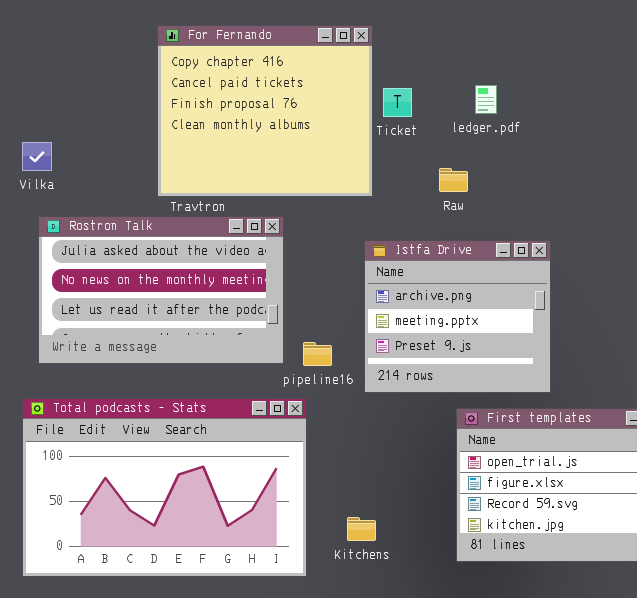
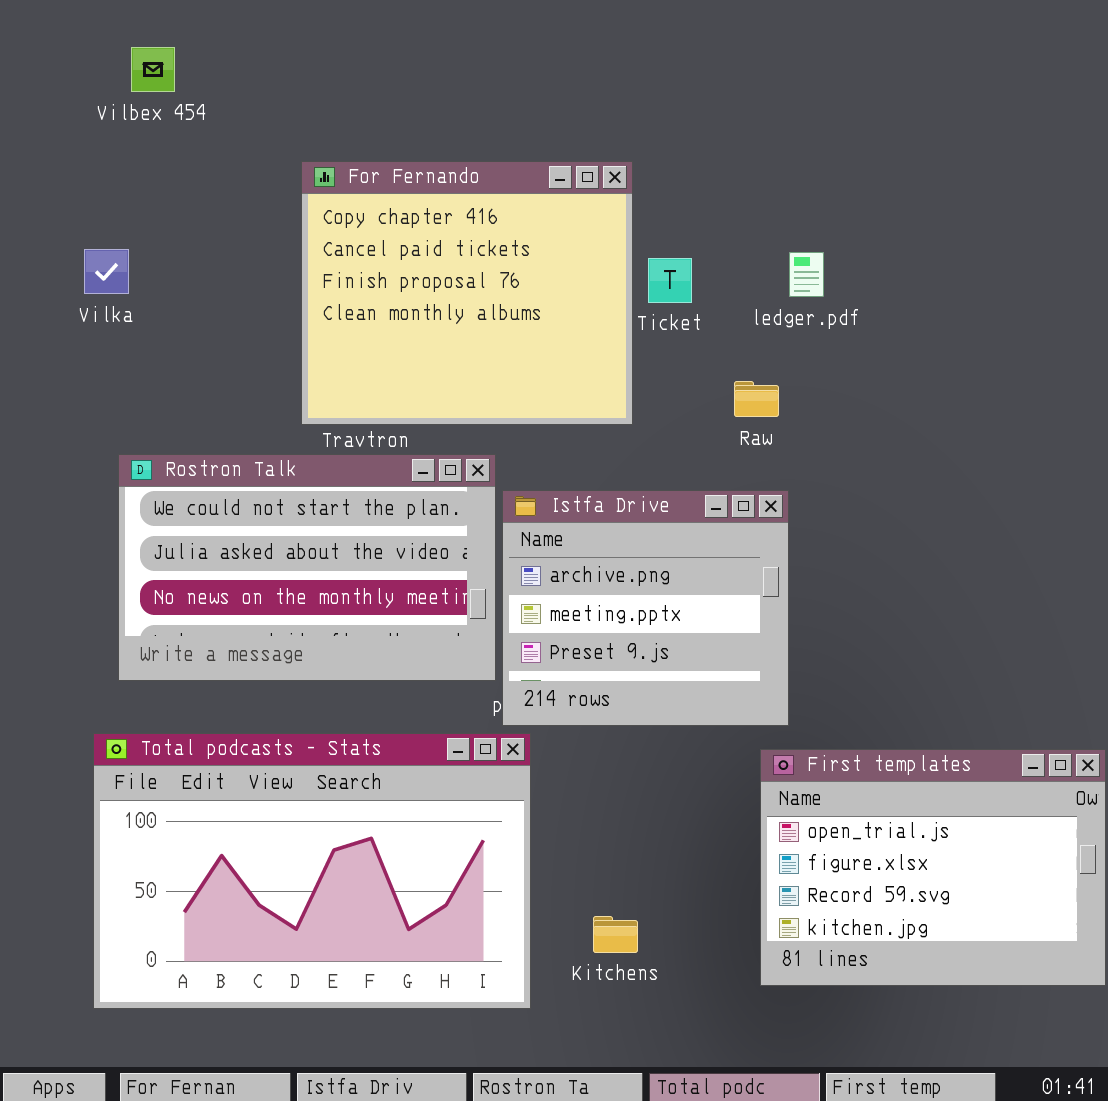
Vilka: [22,142,52,171] -> [84,249,129,294], moved
Rostron Talk: [38,216,284,364] -> [118,454,496,681], scrolled up 1 row
Istfa Drive: [364,240,551,393] -> [502,490,789,726], moved

